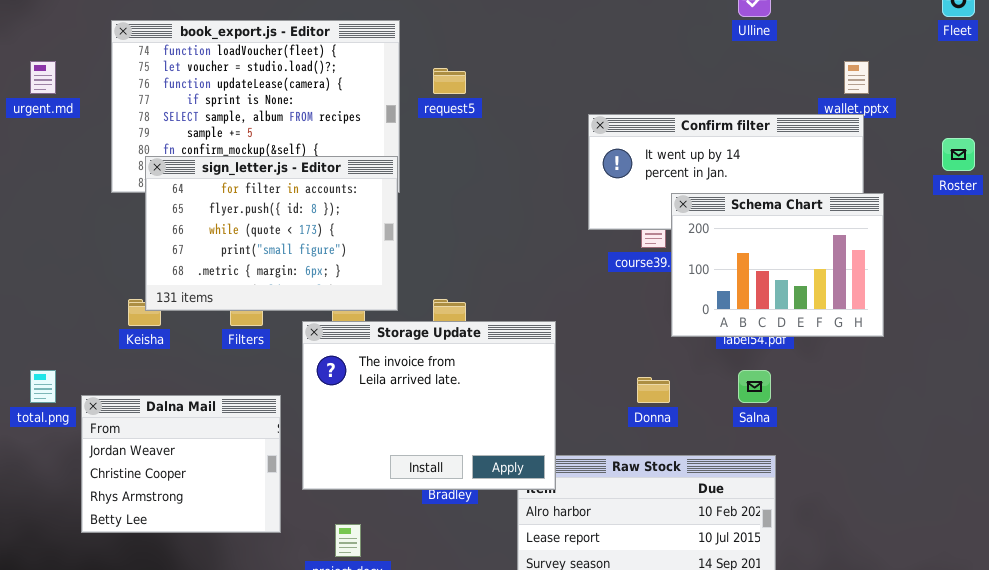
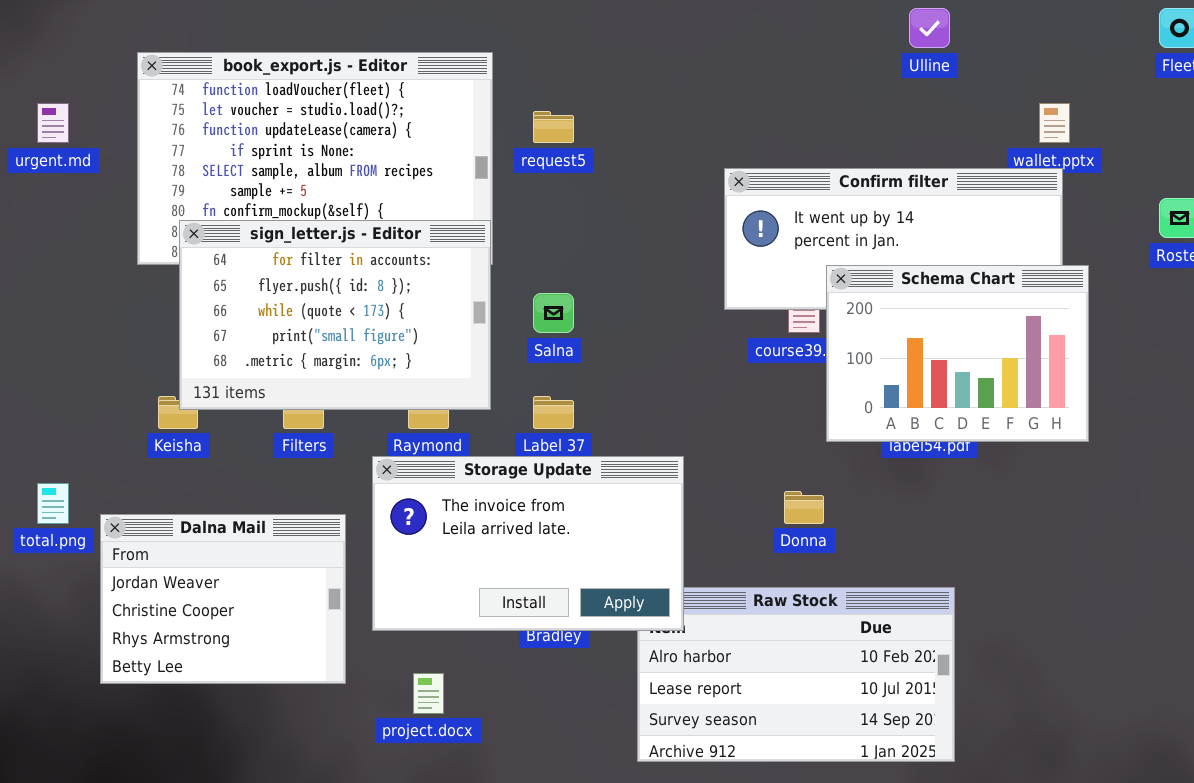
Storage Update: [302,321,556,490] -> [372,456,684,631], resized
Salna: [738,370,771,403] -> [533,293,574,333], moved

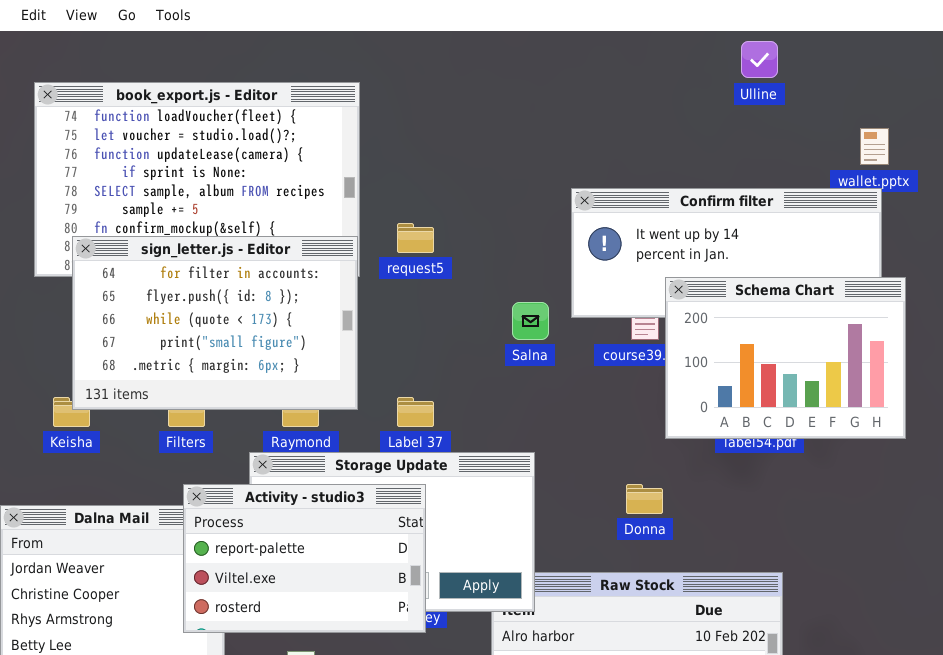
request5: [533,111,574,143] -> [397,223,434,253], moved
Salna: [533,293,574,333] -> [512,302,549,340], moved
Activity - studio3: none -> [183,484,426,633], opened

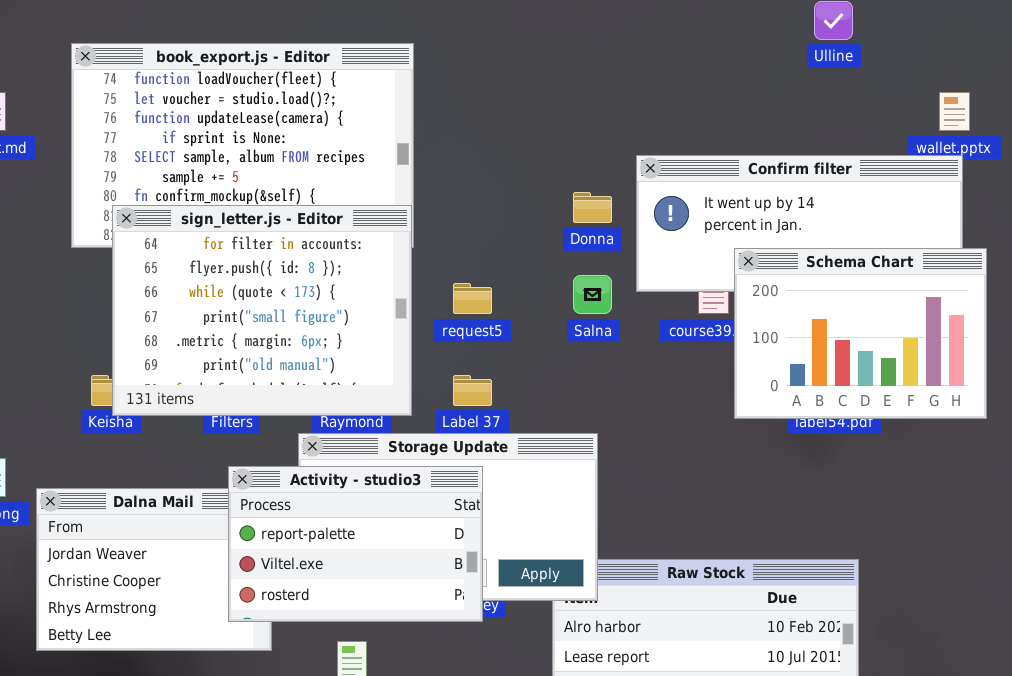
request5: [397,223,434,253] -> [453,283,492,314], moved
sign_letter.js - Editor: [72,236,358,410] -> [112,205,412,416], resized
Donna: [626,484,663,514] -> [573,192,612,223], moved

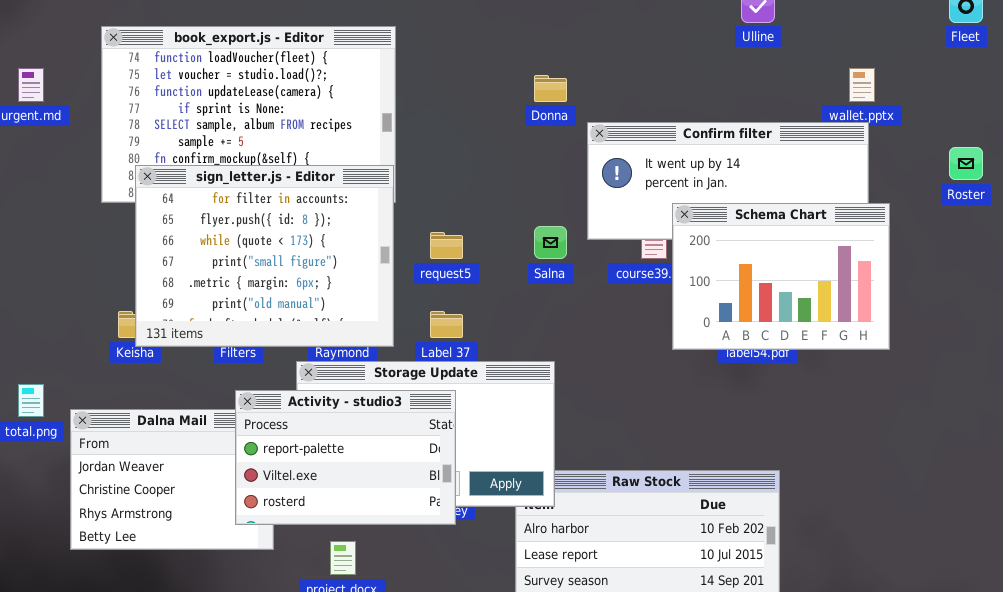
Donna: [573,192,612,223] -> [534,75,567,102], moved

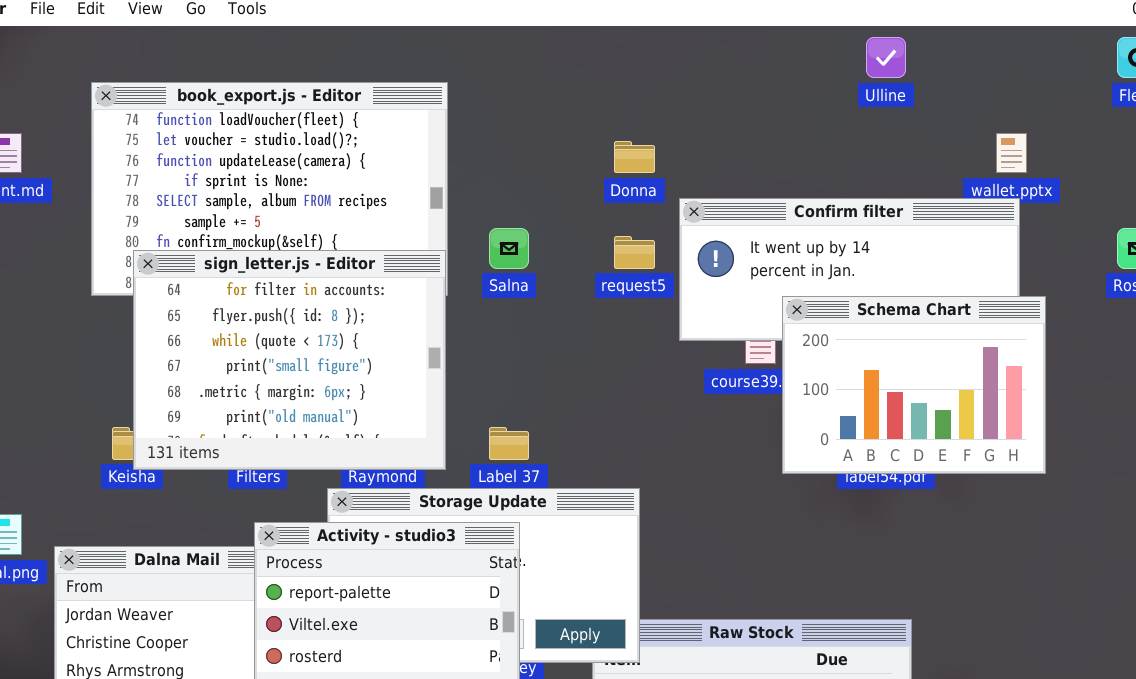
Salna: [534,226,567,259] -> [489,228,529,269], moved
request5: [430,232,463,259] -> [614,236,655,269], moved

